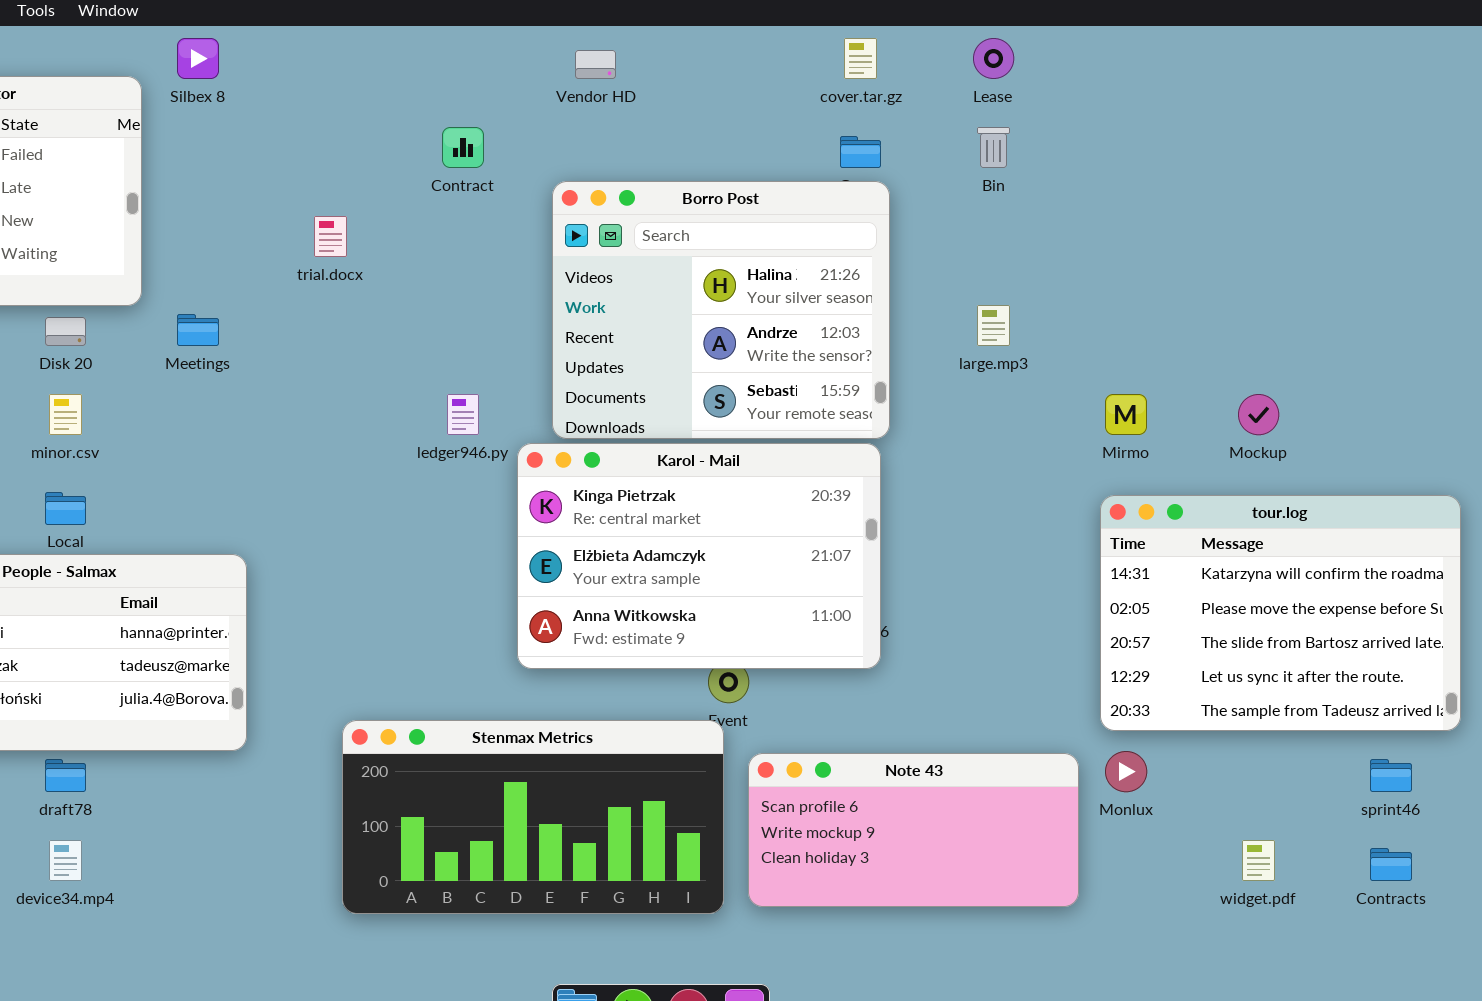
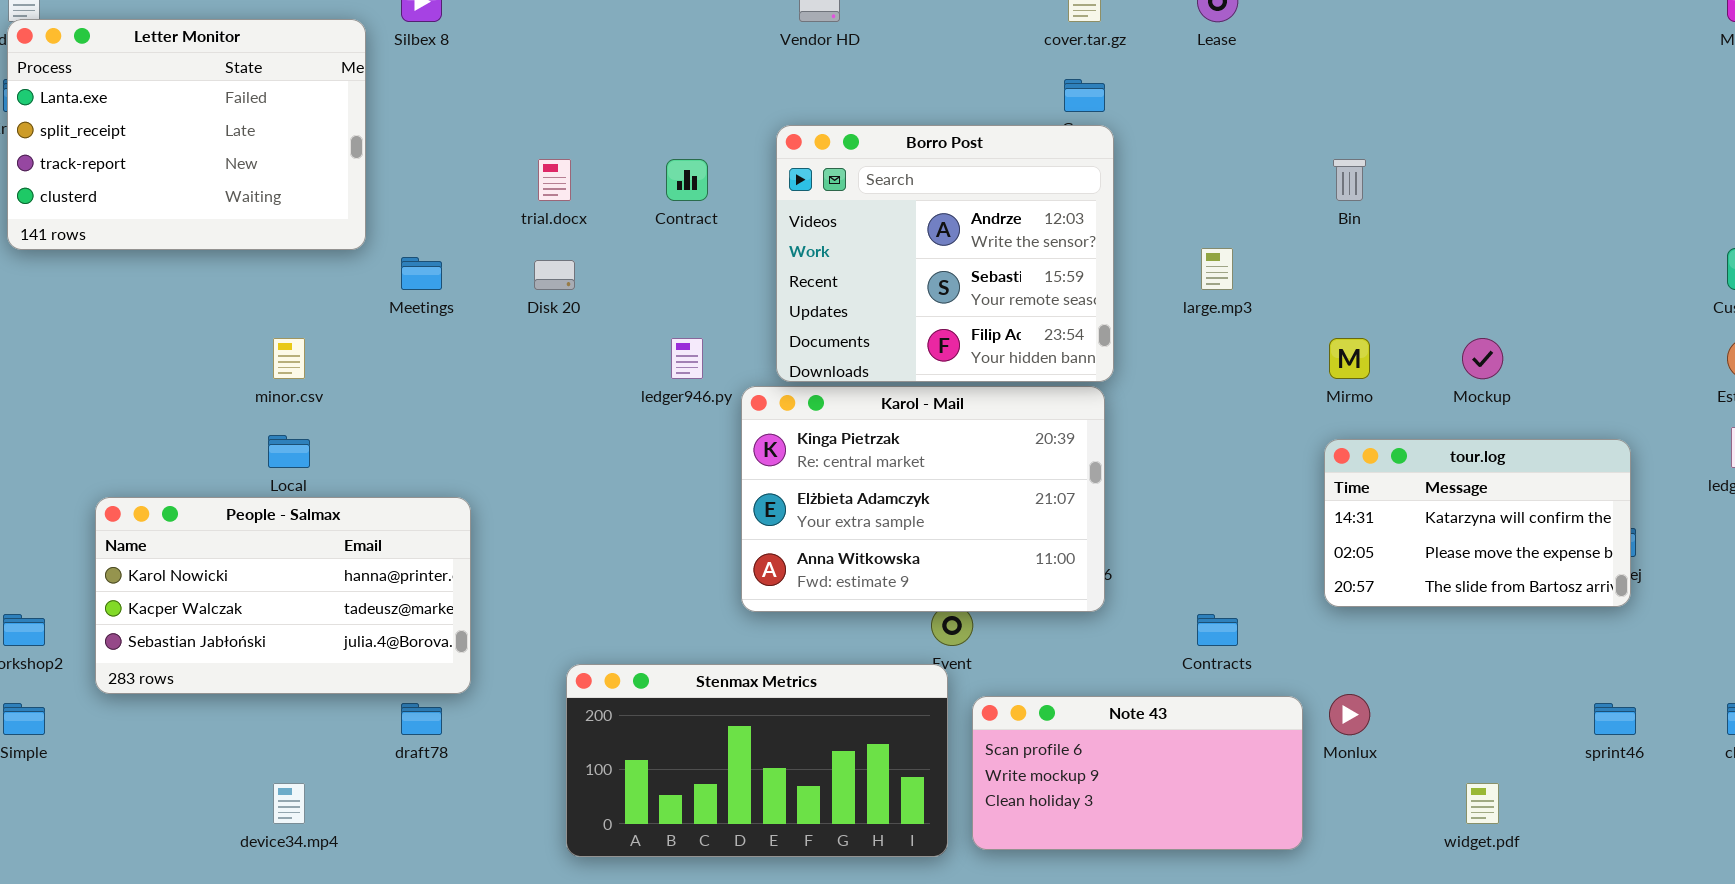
Contract: [442,127,484,168] -> [666,159,708,201], moved
Bin: [977,127,1010,168] -> [1333,159,1366,201], moved
Borro Post: [552,181,890,439] -> [776,125,1114,382], scrolled down 1 row
Disk 20: [45,317,86,346] -> [534,260,575,290], moved
tour.log: [1100,495,1461,731] -> [1324,439,1631,607], resized
draft78: [45,759,86,792] -> [401,703,442,735], moved
Contracts: [1370,848,1412,881] -> [1197,614,1238,646], moved

